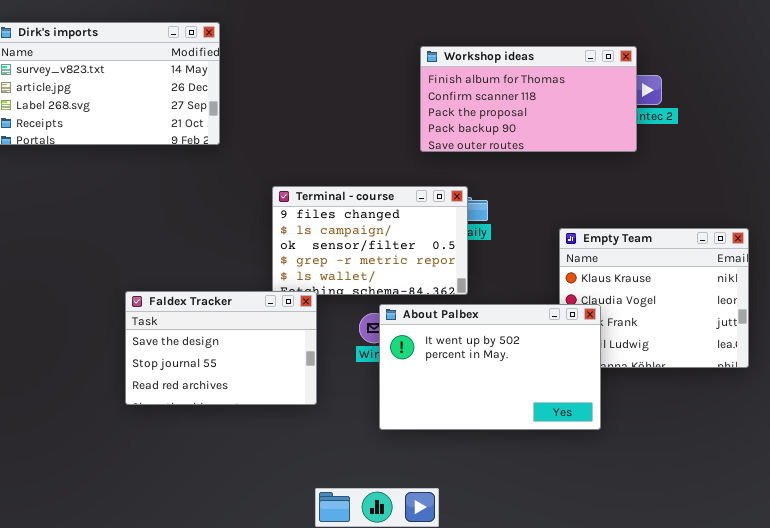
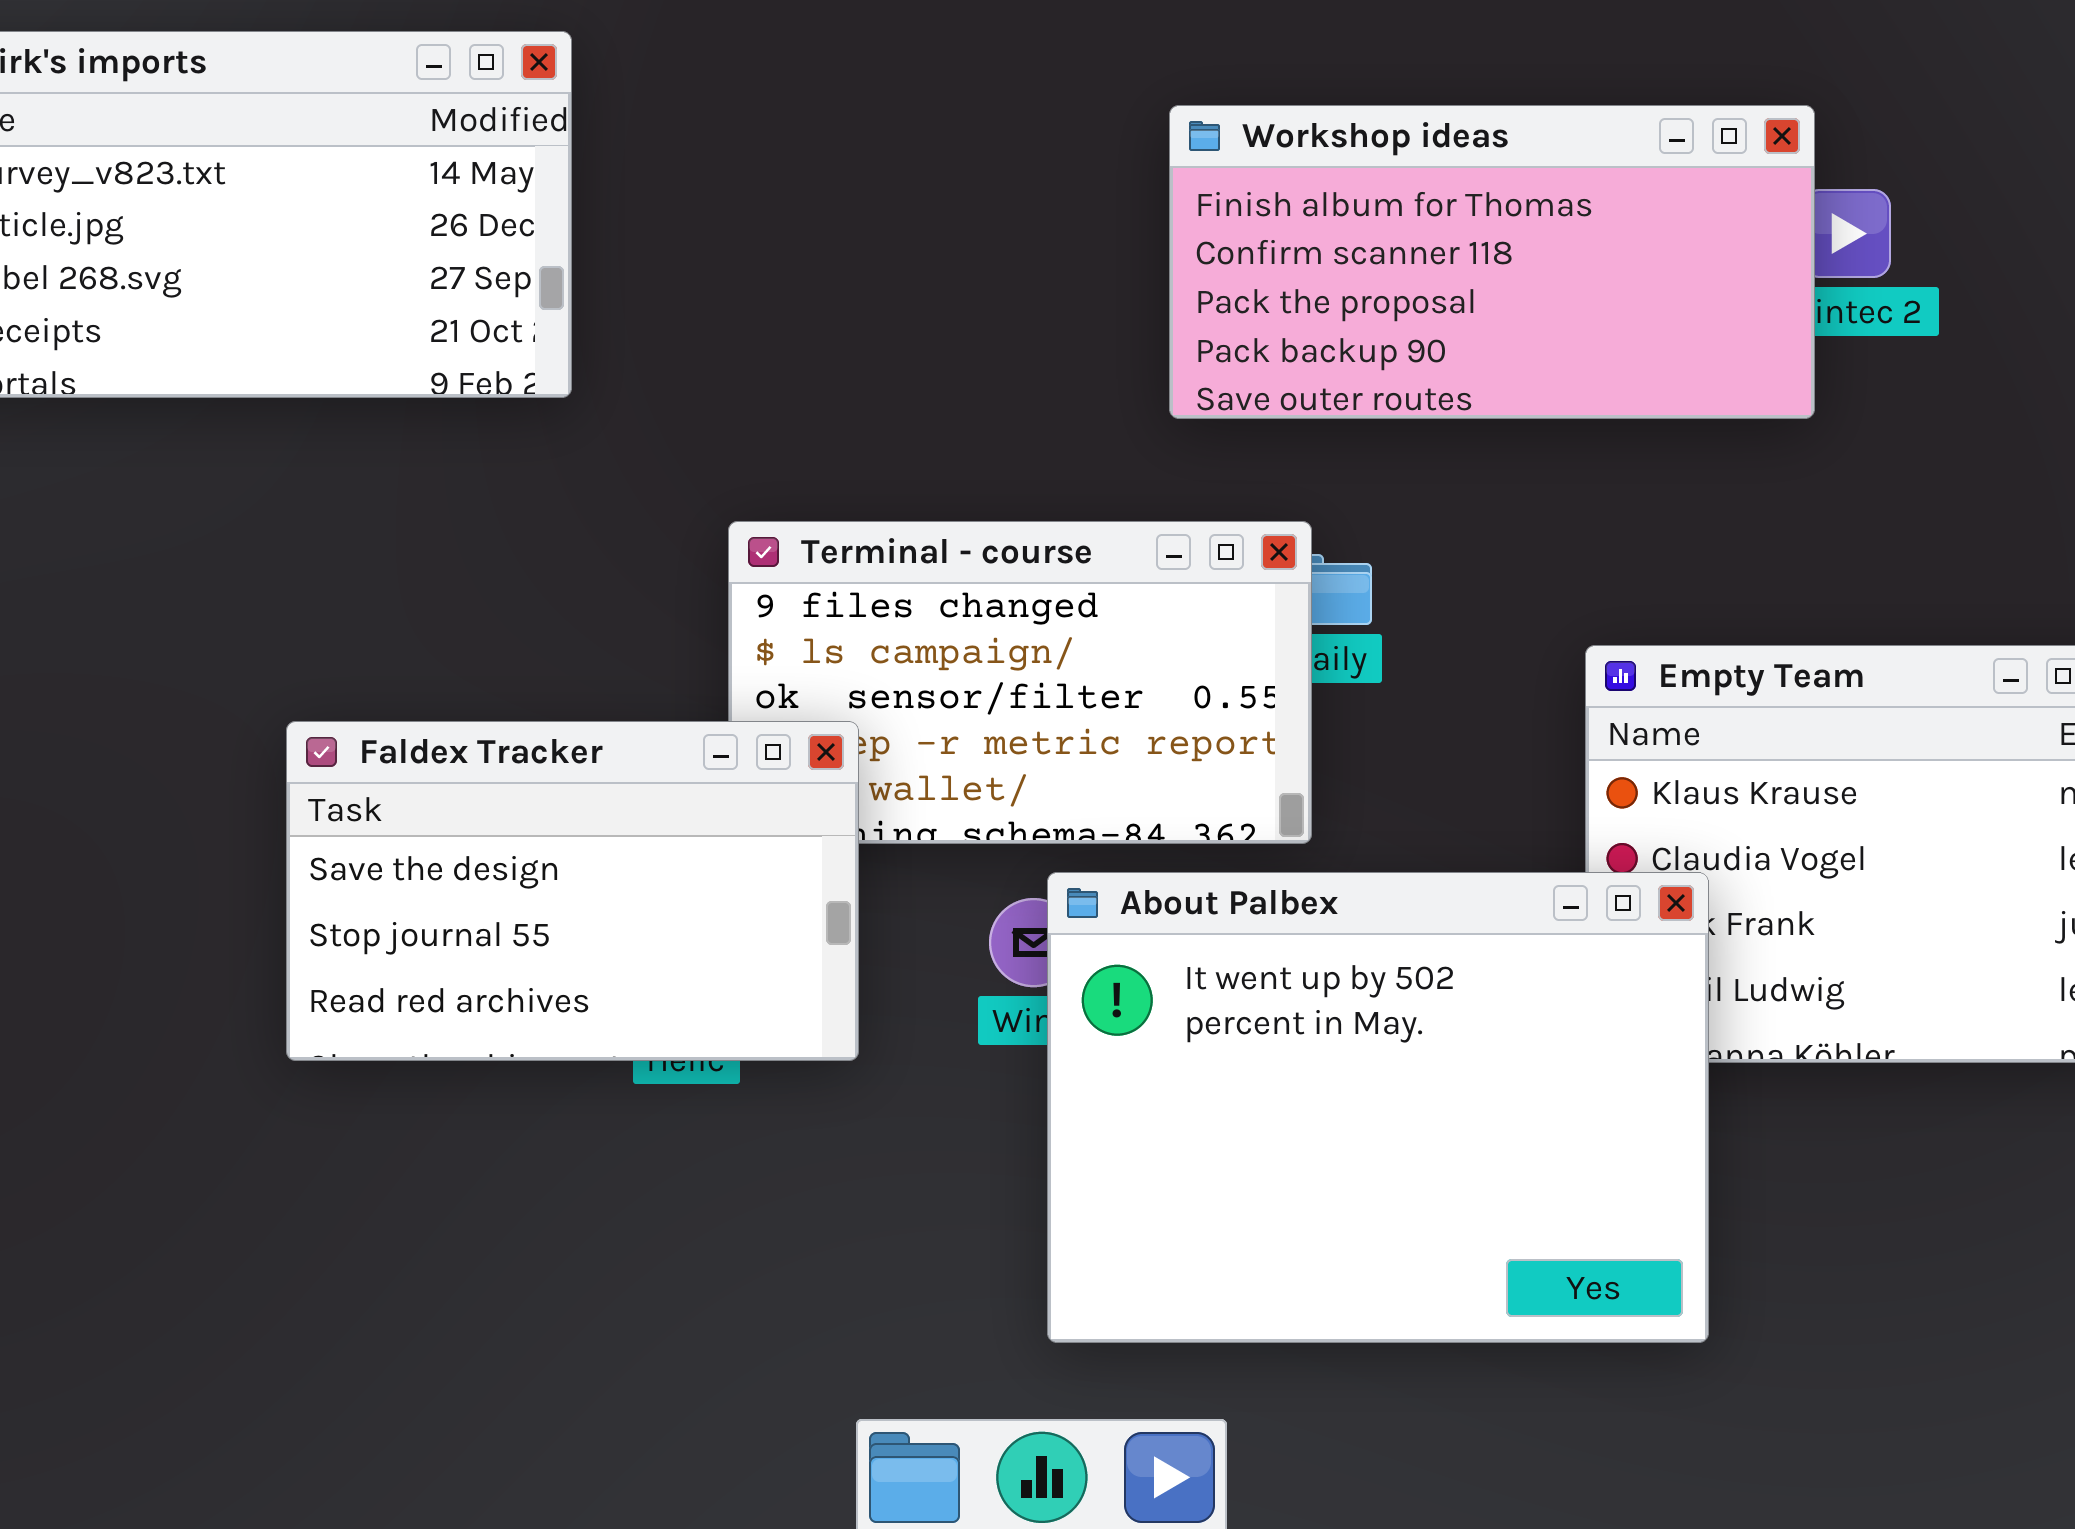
Faldex Tracker: [125,291,317,405] -> [286,721,859,1061], moved
About Palbex: [379,304,601,430] -> [1047,872,1709,1343], resized

